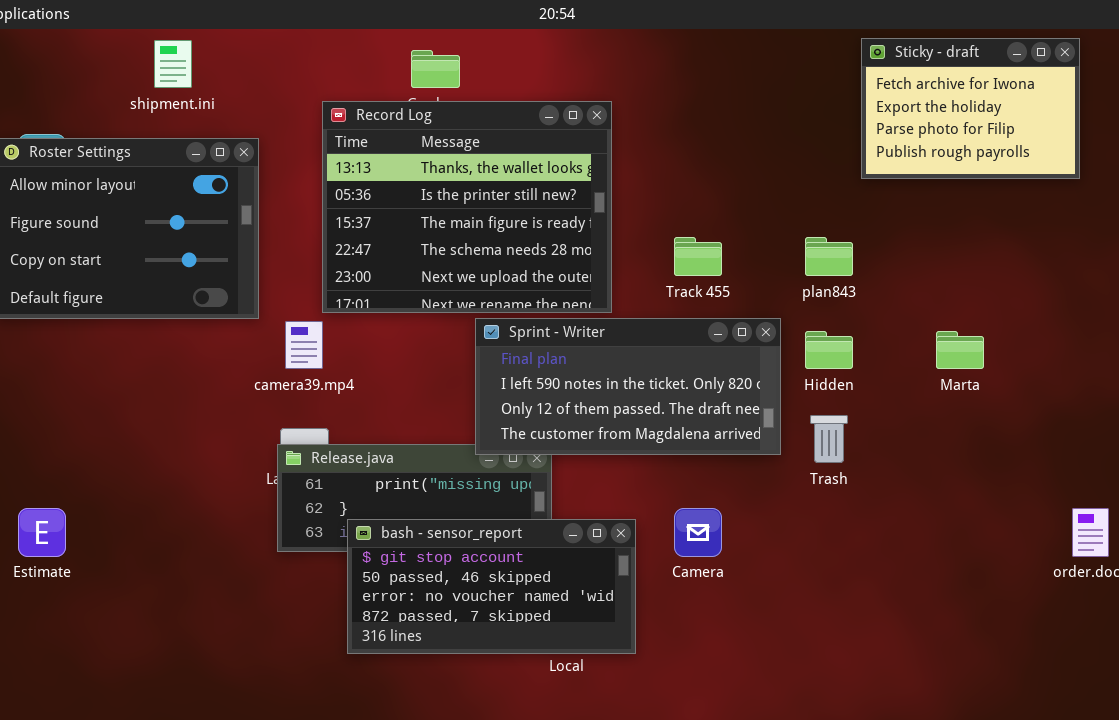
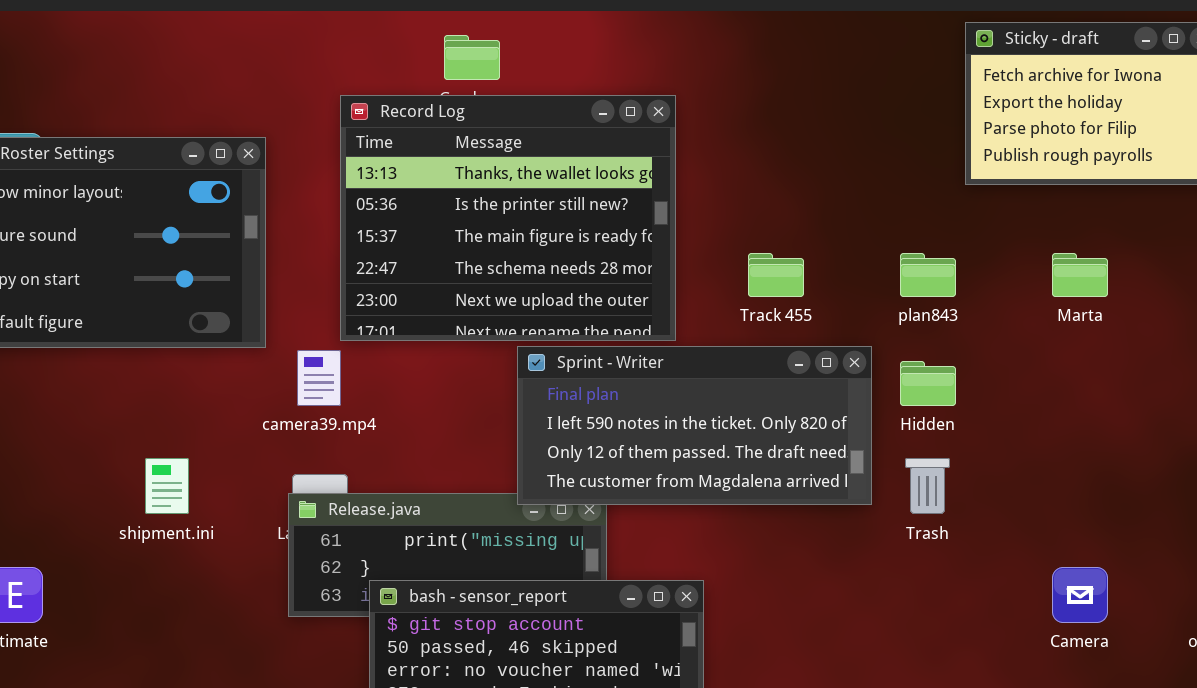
shipment.ini: [154,40,192,88] -> [145,458,189,514], moved
Marta: [936,331,984,369] -> [1052,253,1108,297], moved
Camera: [674,508,722,557] -> [1052,567,1108,623], moved

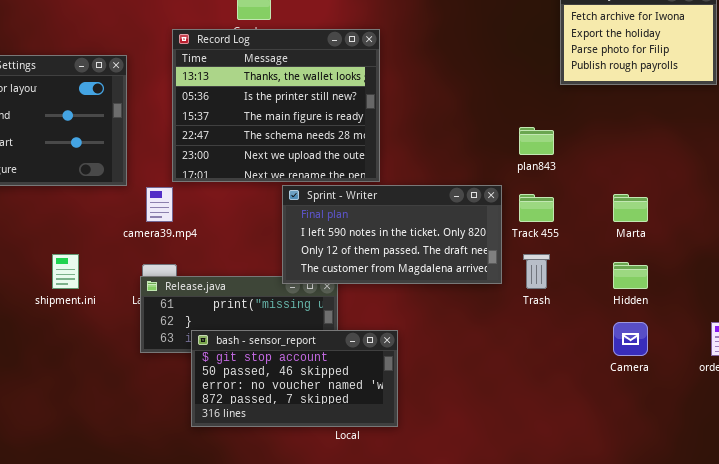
Track 455: [748,253,804,297] -> [519,194,554,222], moved
Marta: [1052,253,1108,297] -> [613,194,648,222], moved
Hidden: [900,361,956,406] -> [613,262,648,289], moved

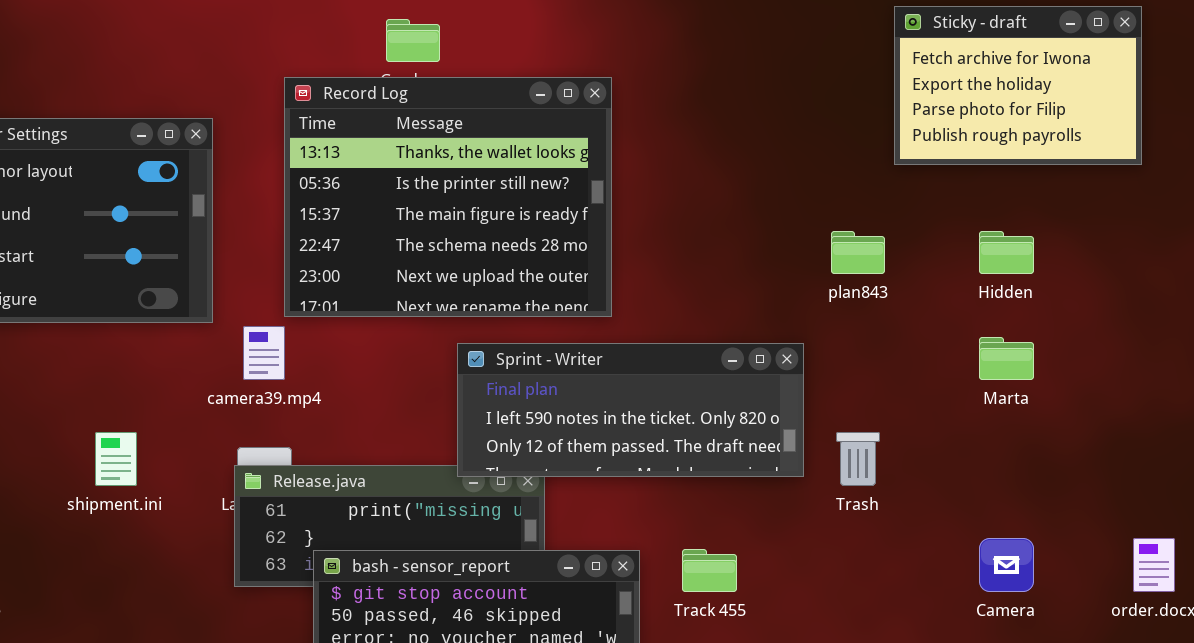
Sprint - Writer: [282,185,502,284] -> [457,343,804,477], resized
Track 455: [519,194,554,222] -> [682,549,737,592], moved
Hidden: [613,262,648,289] -> [979,231,1034,274], moved

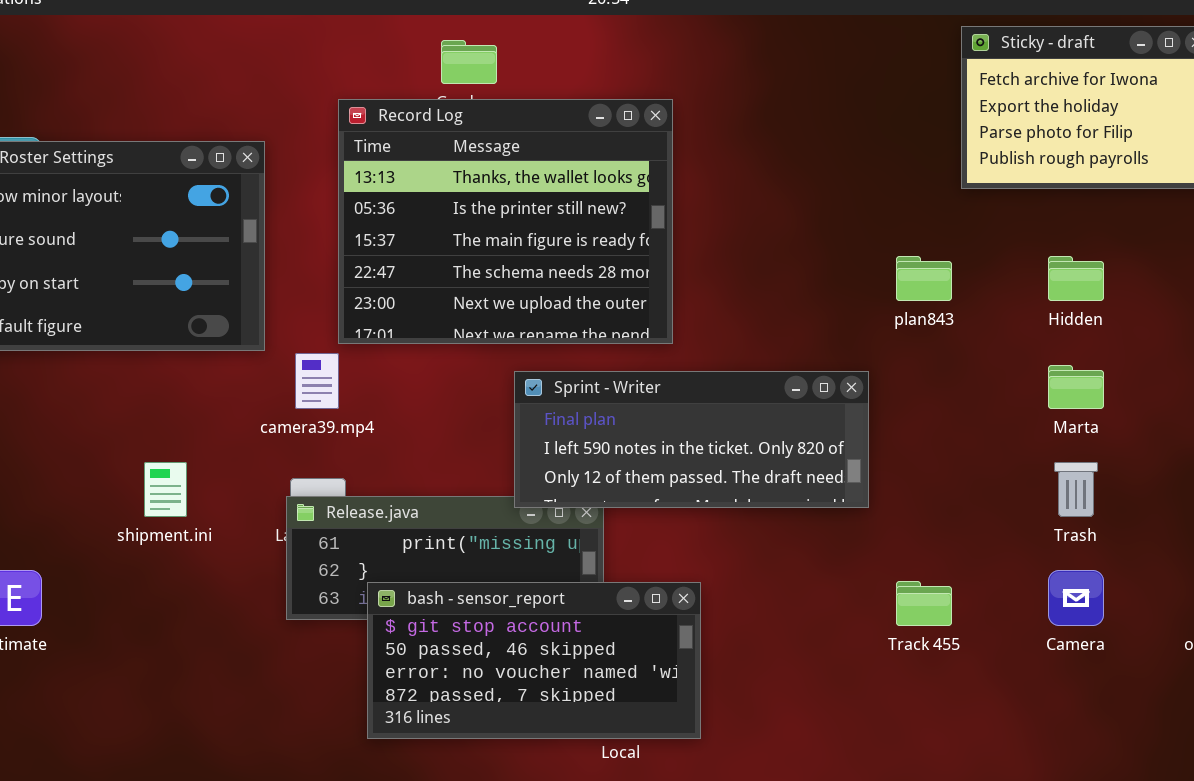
Trash: [836,432,880,486] -> [1054,462,1098,517], moved
Track 455: [682,549,737,592] -> [896,581,952,626], moved

